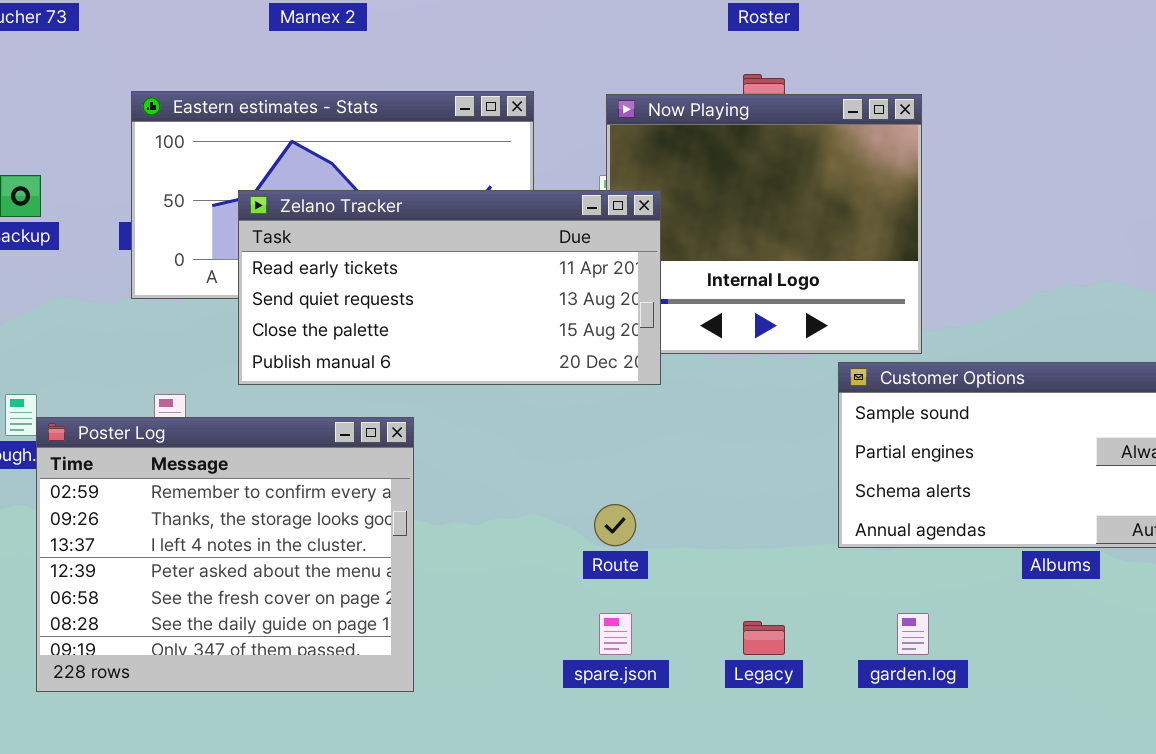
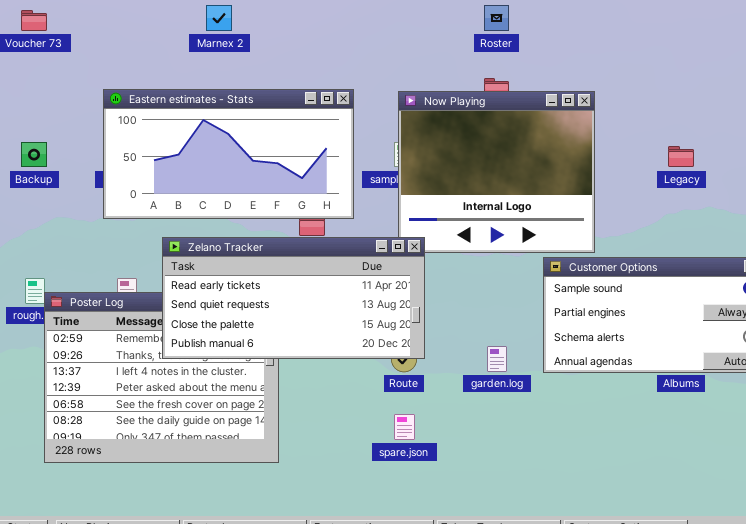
Zelano Tracker: [238,190,661,385] -> [162,237,425,359], moved
garden.log: [897,613,929,655] -> [487,346,507,372], moved
Legacy: [743,621,785,655] -> [668,146,694,167], moved

